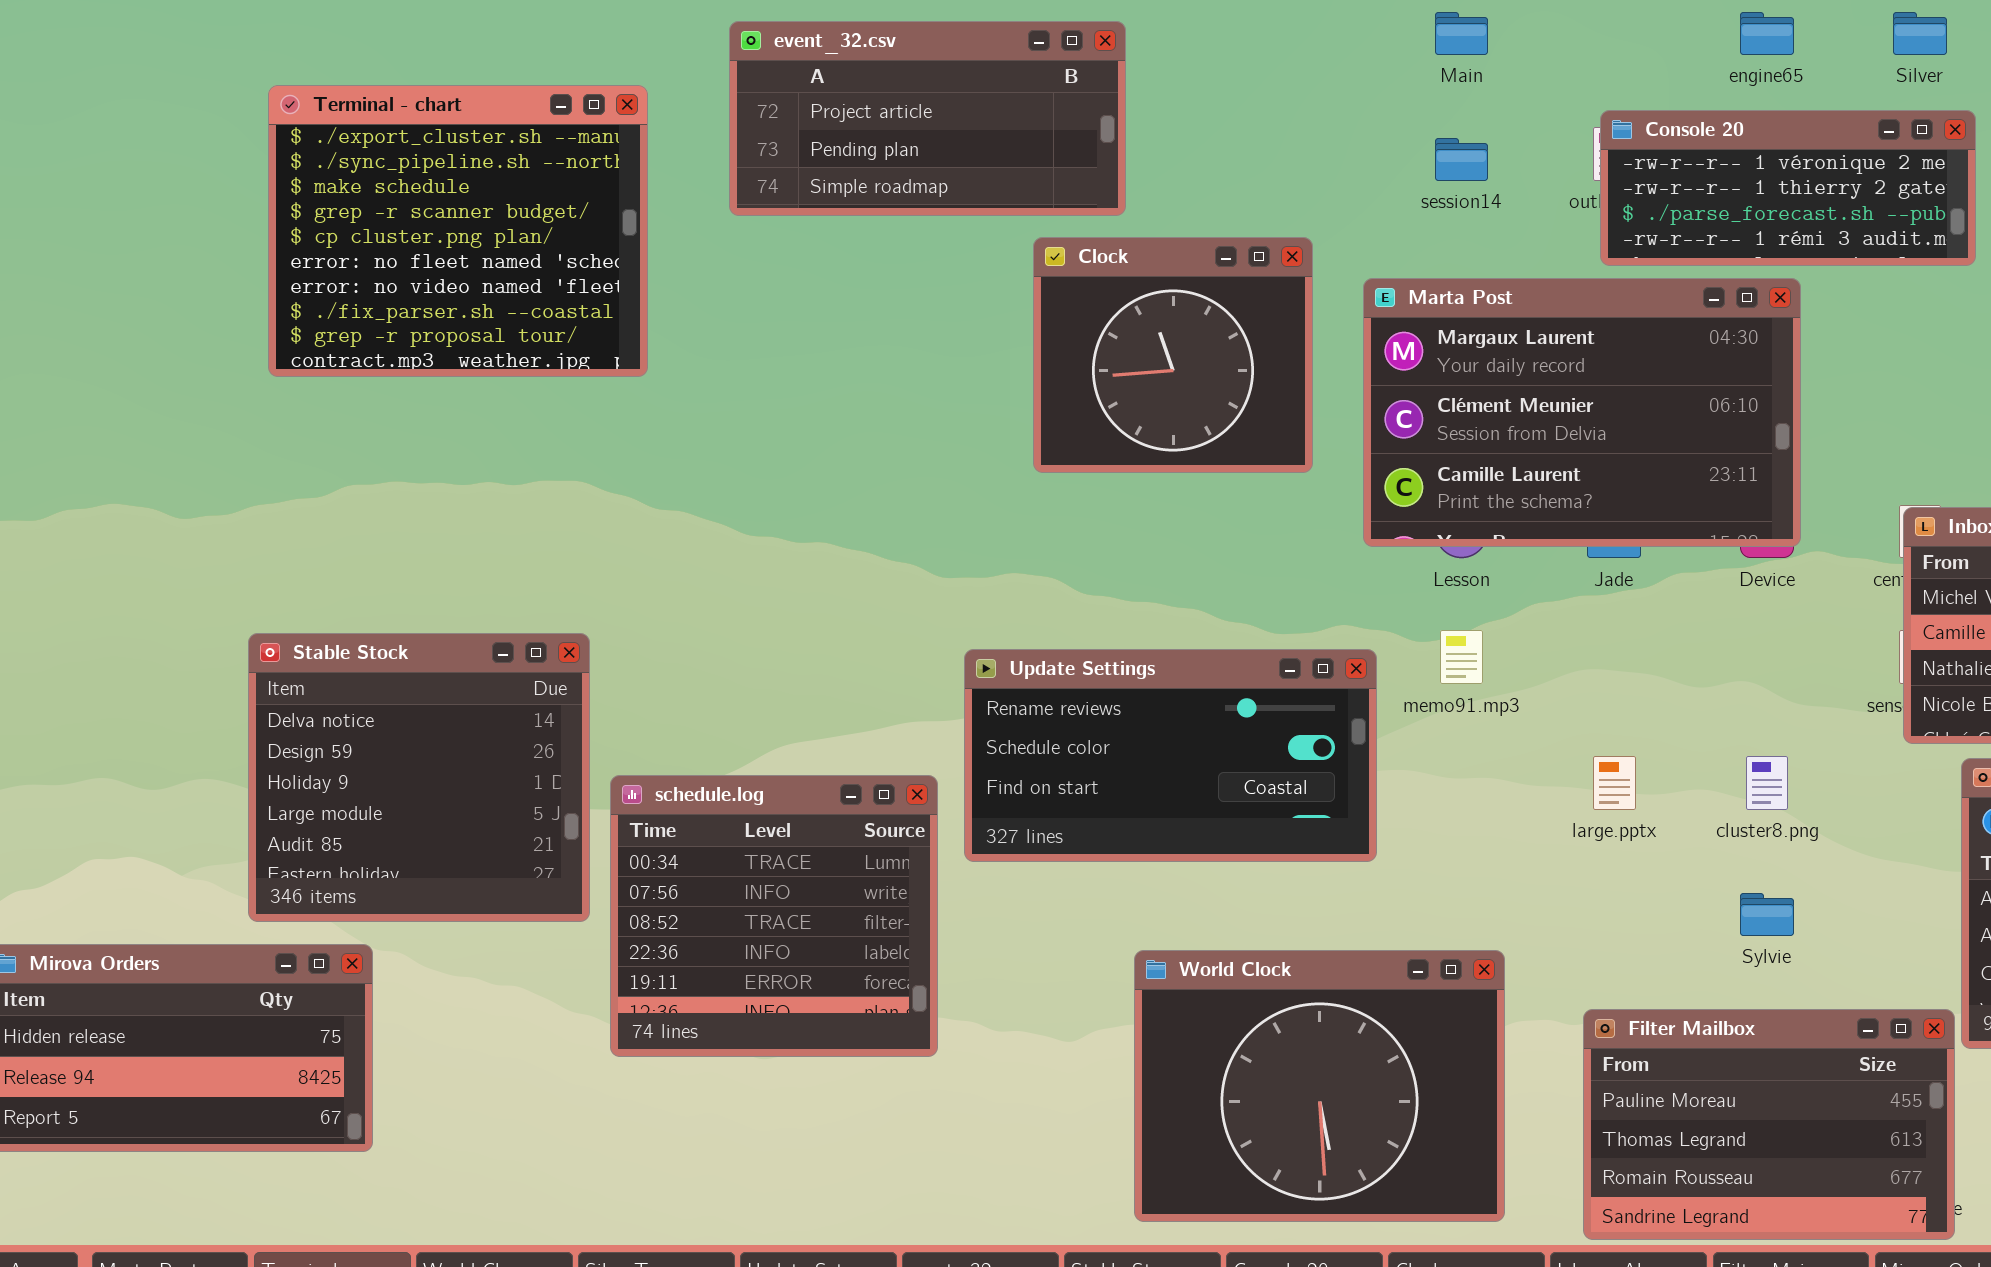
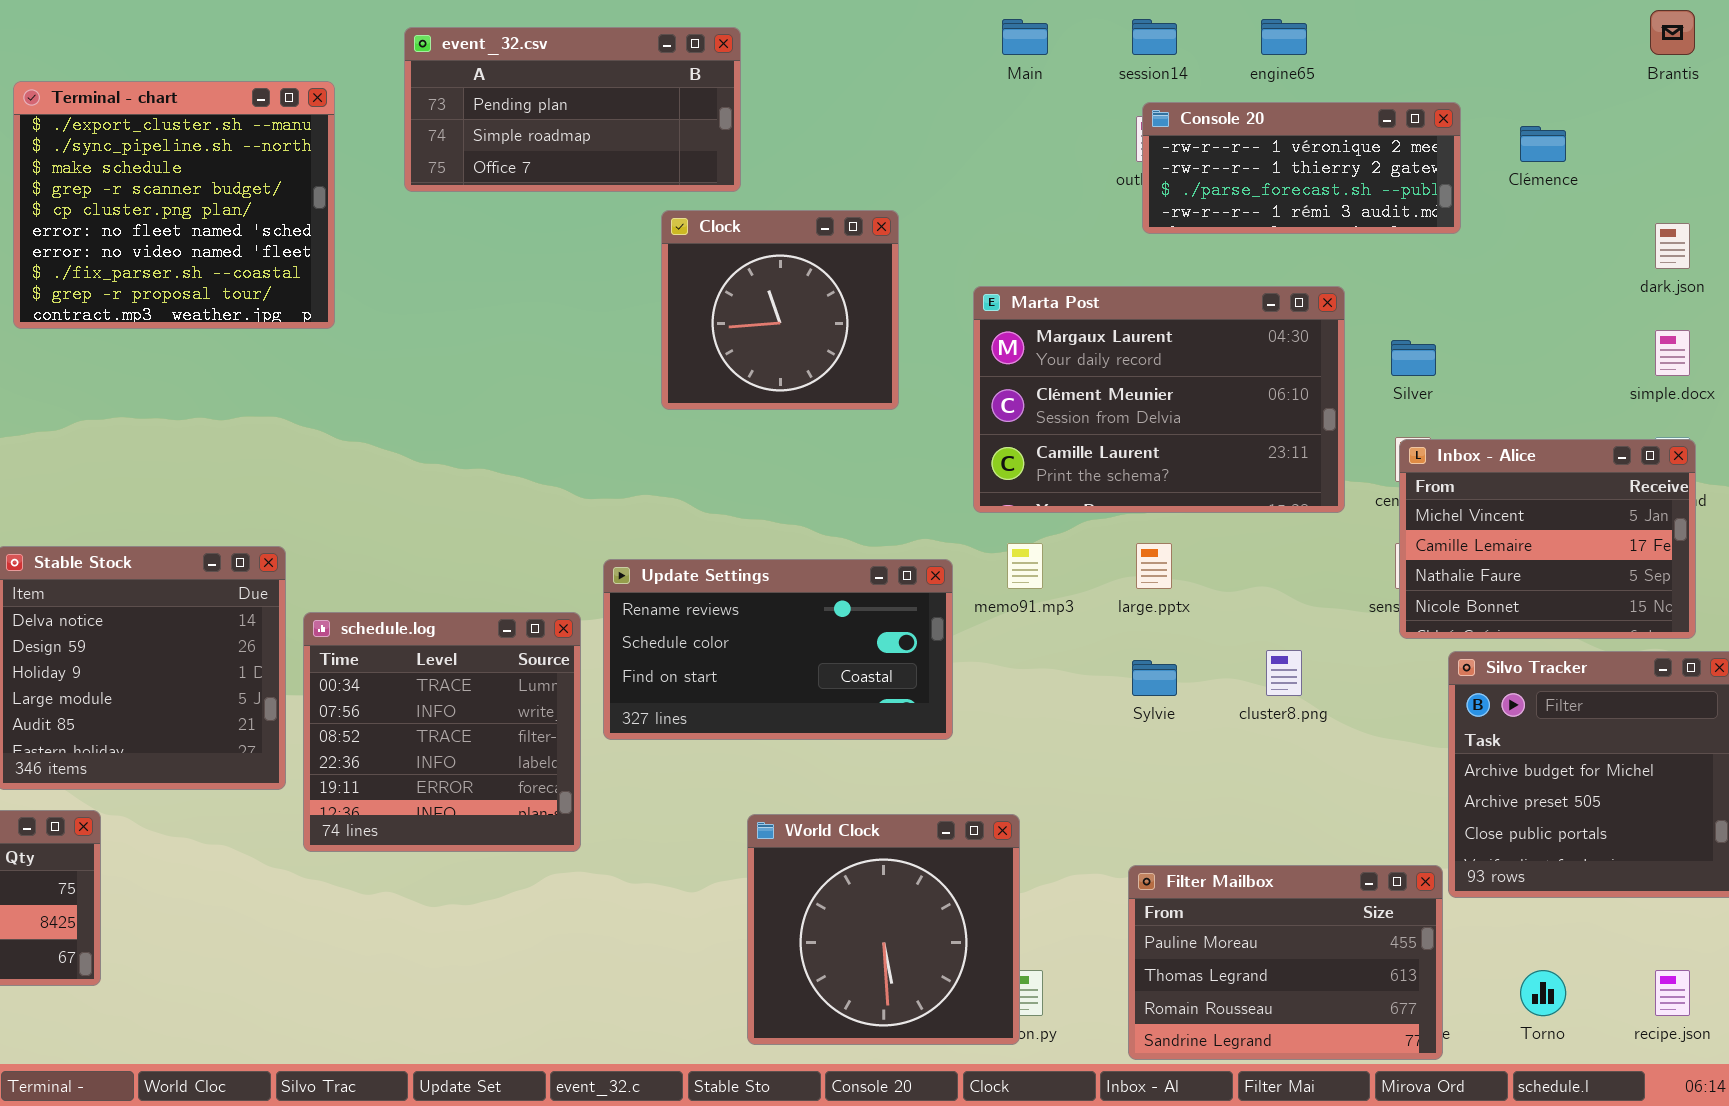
Silver: [1893,12,1947,55] -> [1391,340,1436,376], moved
event_32.csv: [729,21,1126,216] -> [404,27,741,192], scrolled down 1 row
session14: [1435,138,1488,181] -> [1132,19,1177,55], moved
Marta Post: [1363,278,1801,547] -> [973,286,1345,513], moved
large.pptx: [1593,756,1636,810] -> [1136,543,1172,589], moved
schedule.log: [610,775,938,1057] -> [303,612,581,852], moved
Sylvie: [1740,893,1794,936] -> [1132,660,1177,696], moved
World Clock: [1134,950,1505,1222] -> [747,814,1020,1045], resized

